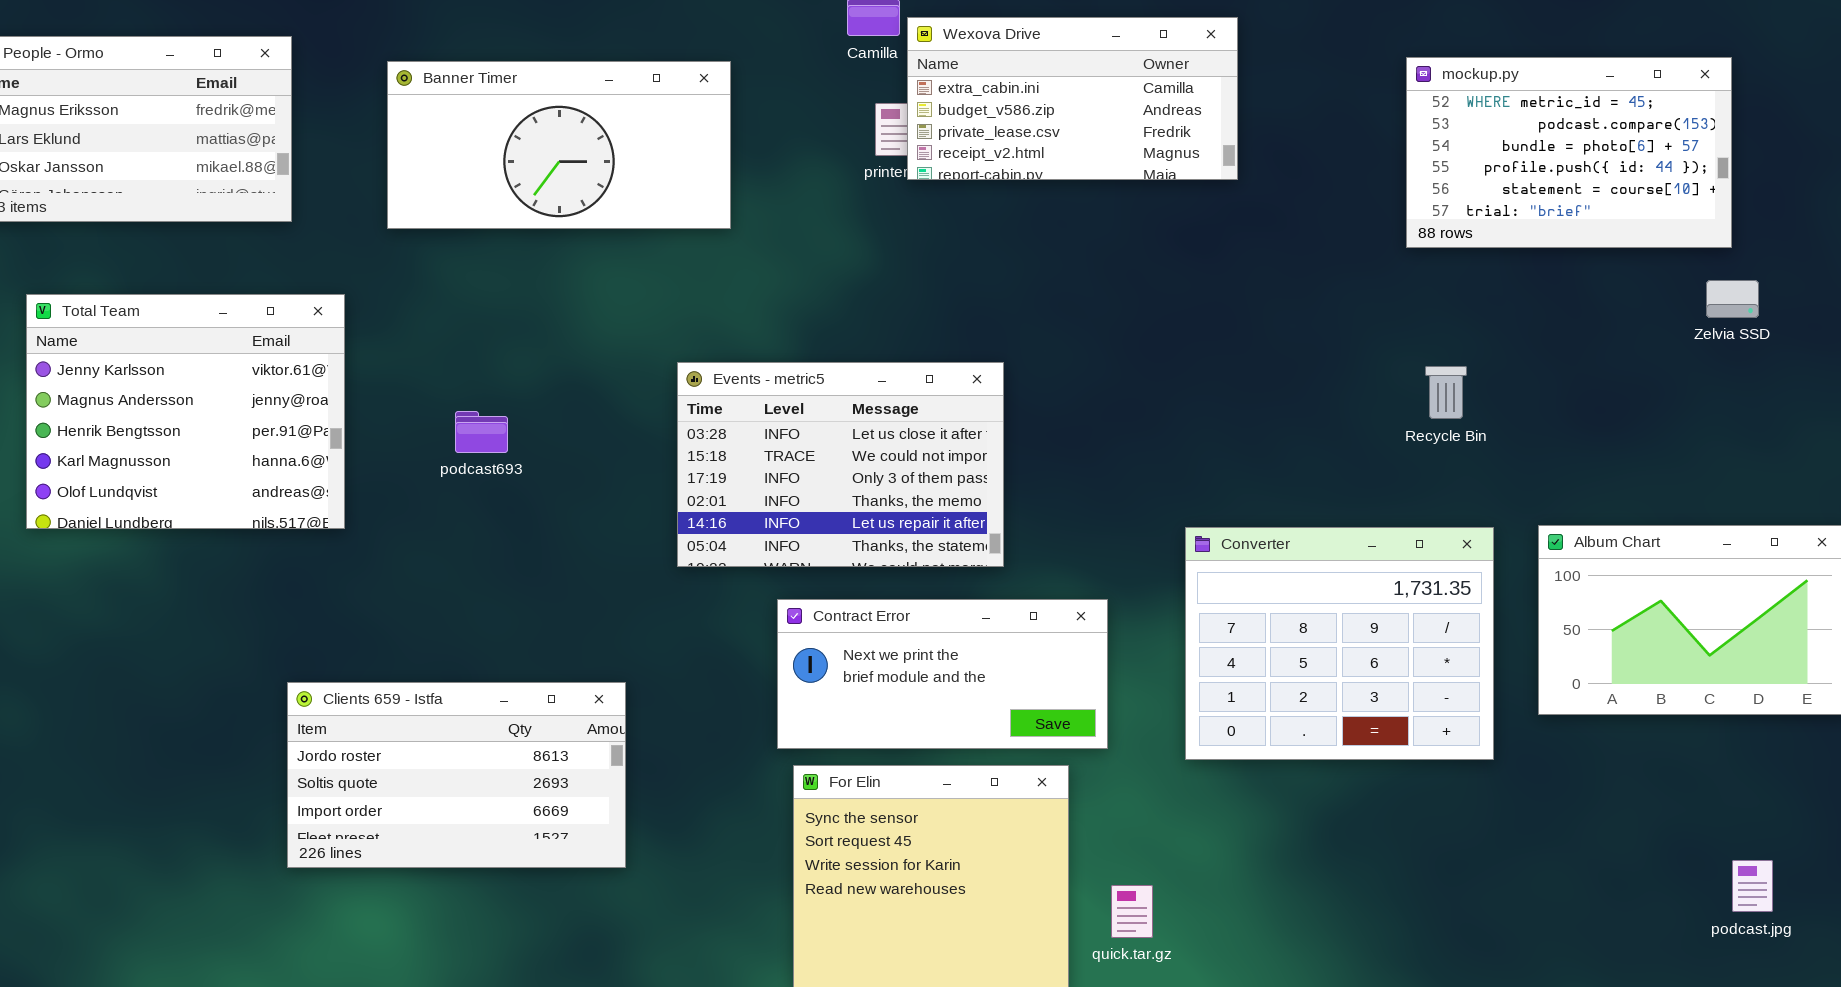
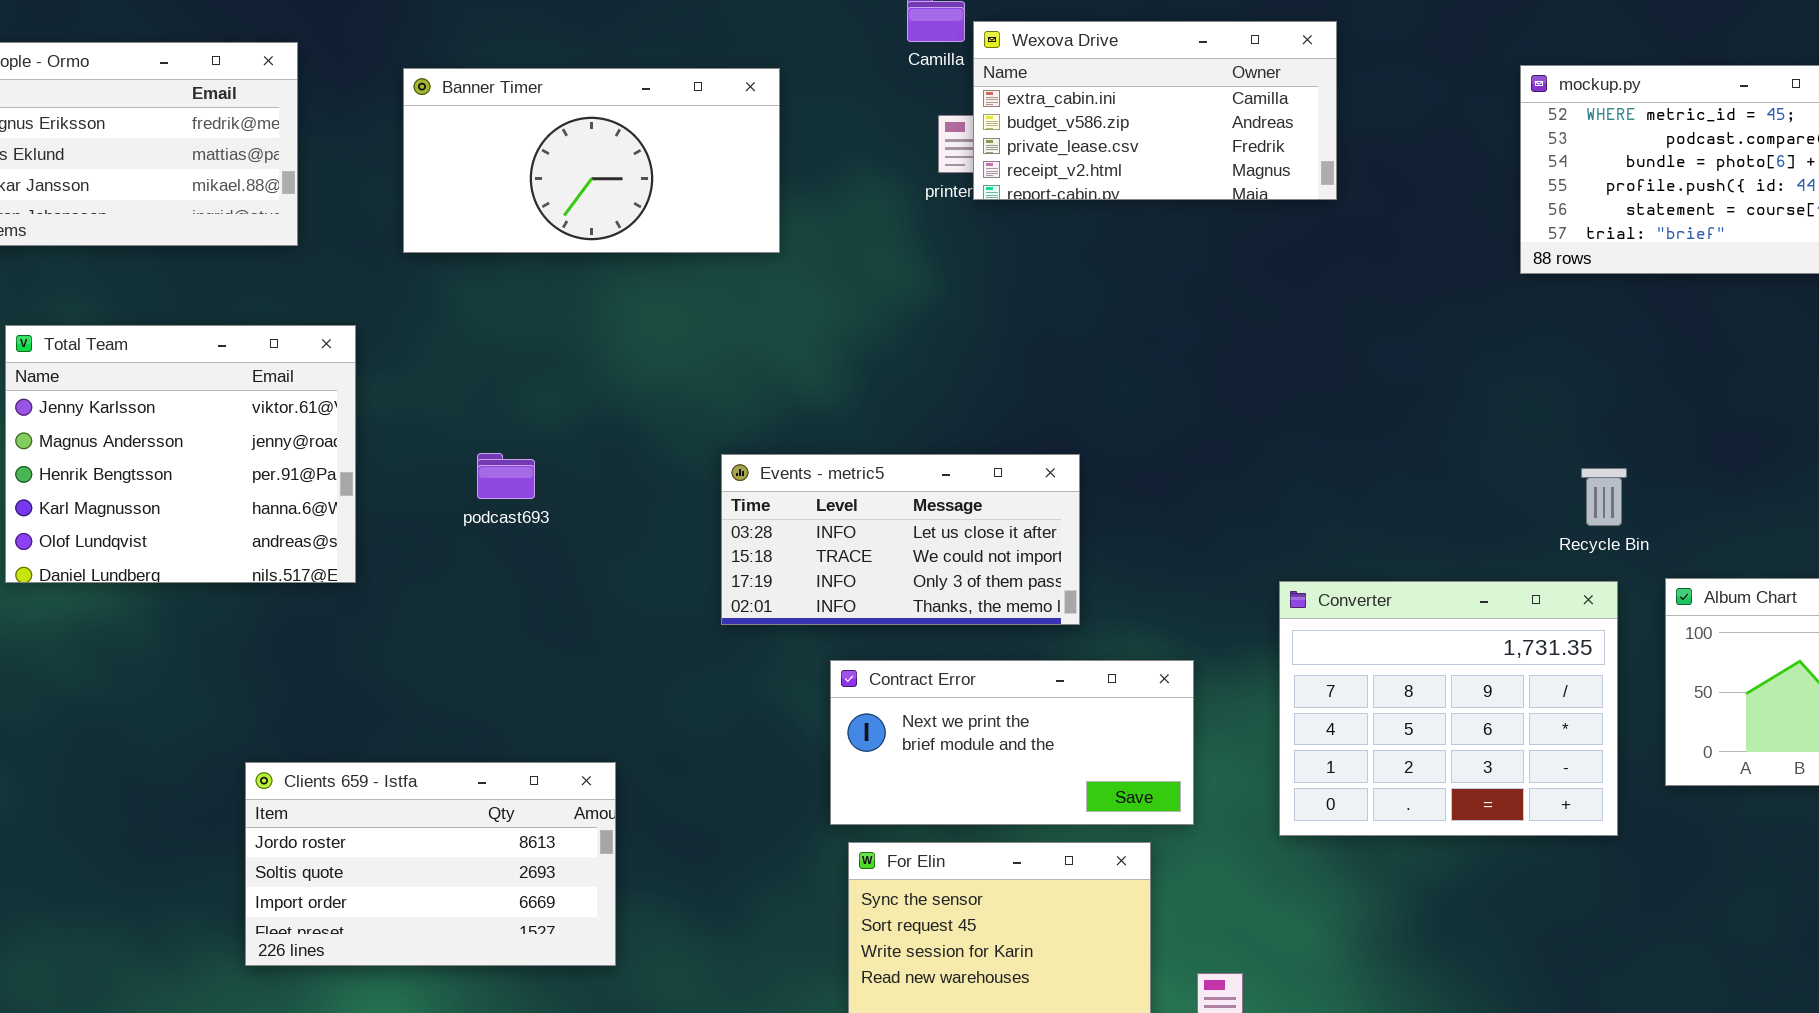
Events - metric5: [677,362,1004,567] -> [721,454,1080,625], resized
Recycle Bin: [1425,366,1467,419] -> [1581,468,1627,526], moved
Clients 659 - Istfa: [287,682,626,868] -> [245,762,616,966], moved

